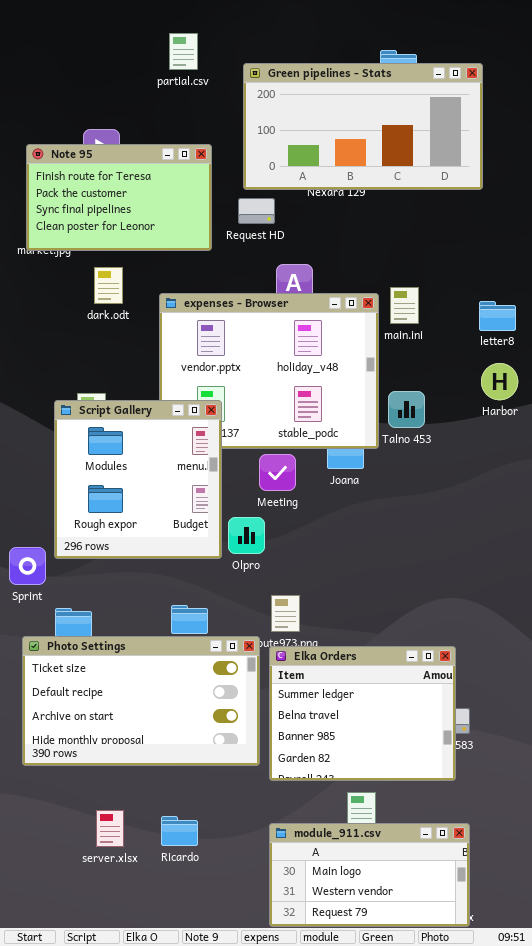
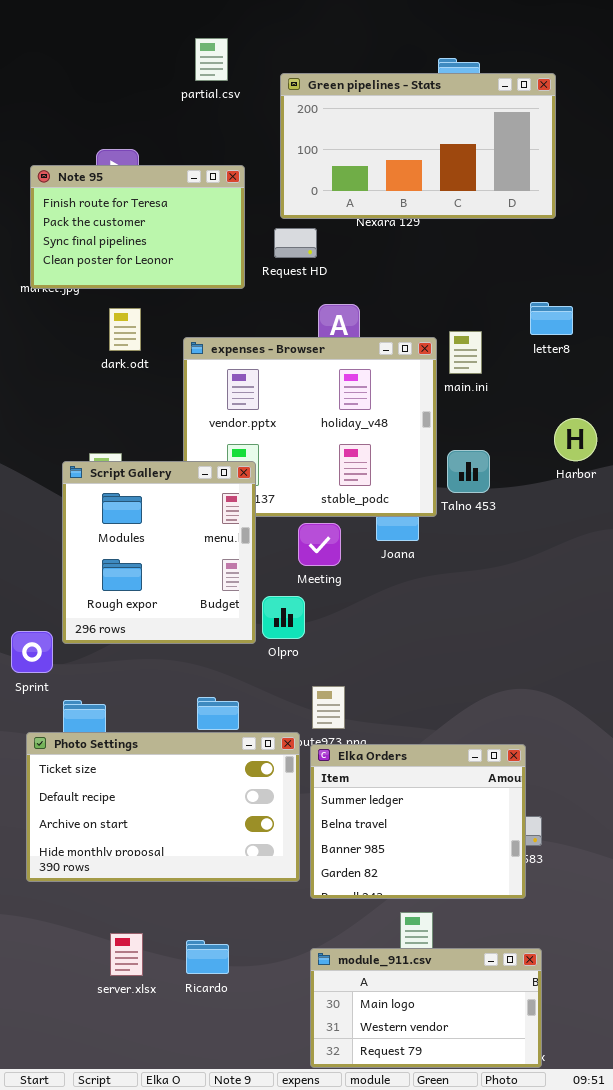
letter8: [479,301,516,331] -> [530,302,573,335], moved

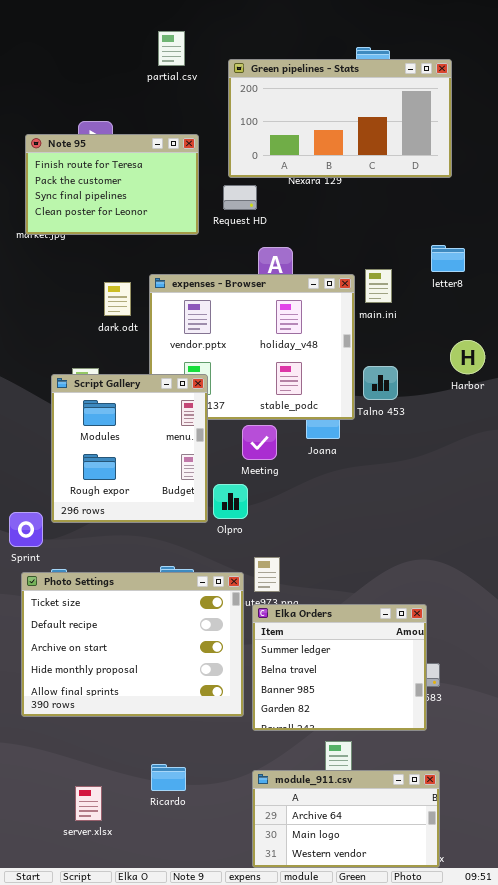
dark.odt: [109,308,141,351] -> [104,282,131,316], moved
Photo Settings: [26,732,300,882] -> [21,572,244,717], resized
server.xlsx: [110,933,143,976] -> [75,786,102,821], moved
module_911.csv: [310,948,542,1068] -> [252,770,440,868], scrolled up 1 row

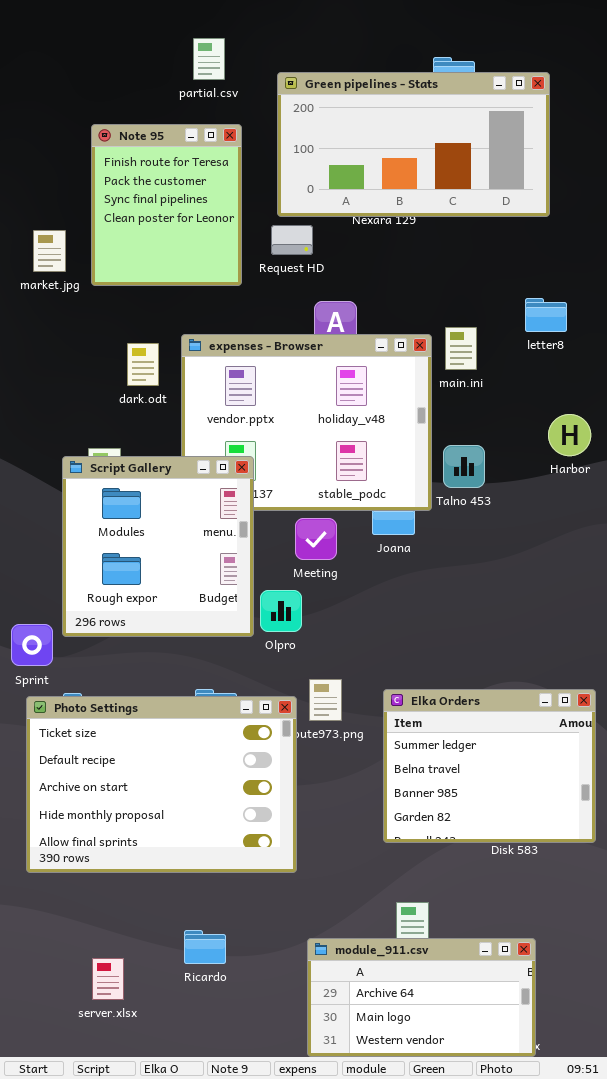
Note 95: [25,134,199,235] -> [91,124,242,286], resized
Elka Orders: [252,604,427,731] -> [383,689,596,843], moved

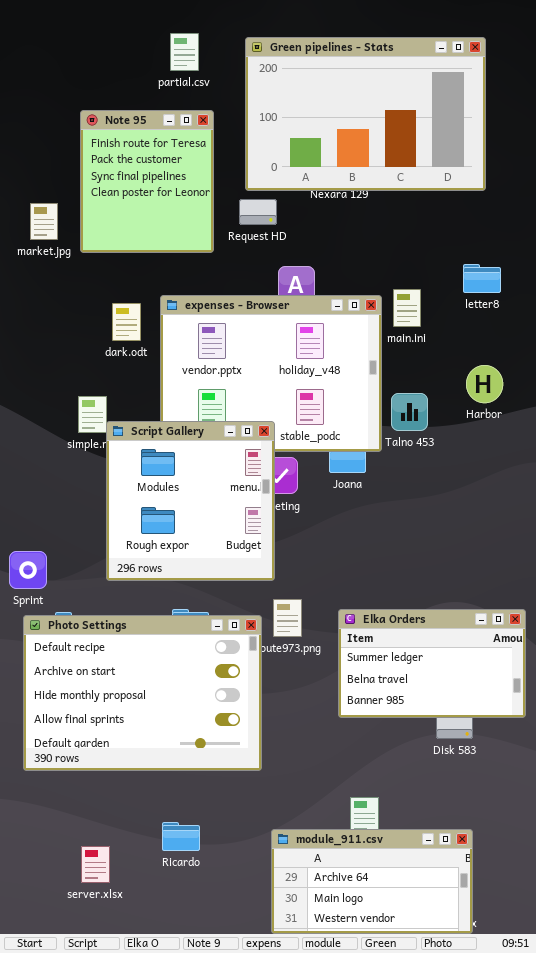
Green pipelines - Stats: [277,72,550,217] -> [245,37,486,191], resized
Harbor: [548,414,591,456] -> [466,365,503,403], moved
Script Gallery: [62,456,254,637] -> [106,421,275,581], moved
Elka Orders: [383,689,596,843] -> [338,609,526,718], resized
Photo Settings: [26,696,297,873] -> [23,615,262,771], scrolled down 1 row

